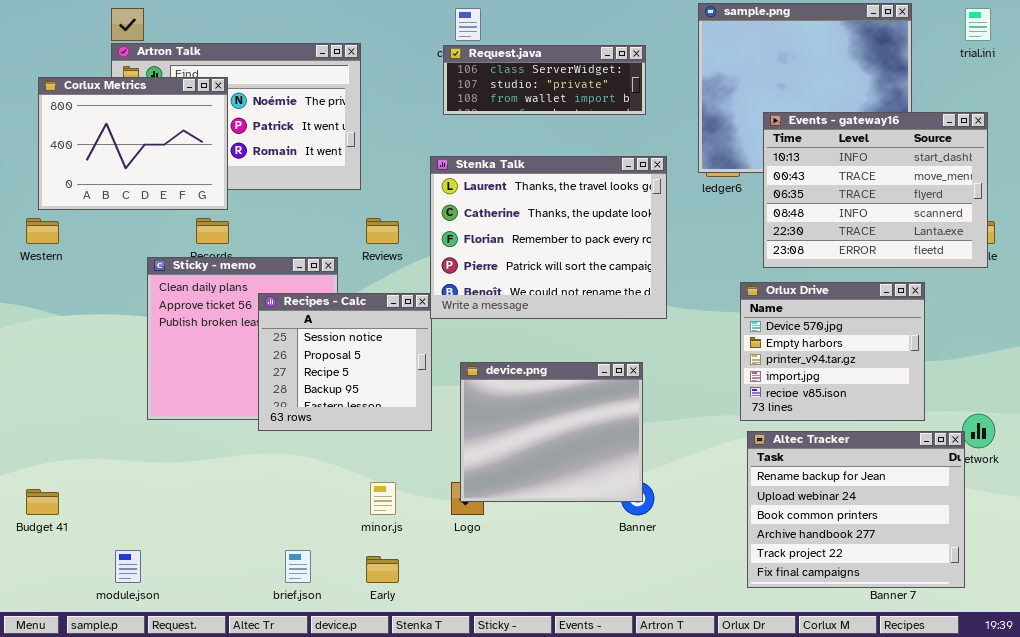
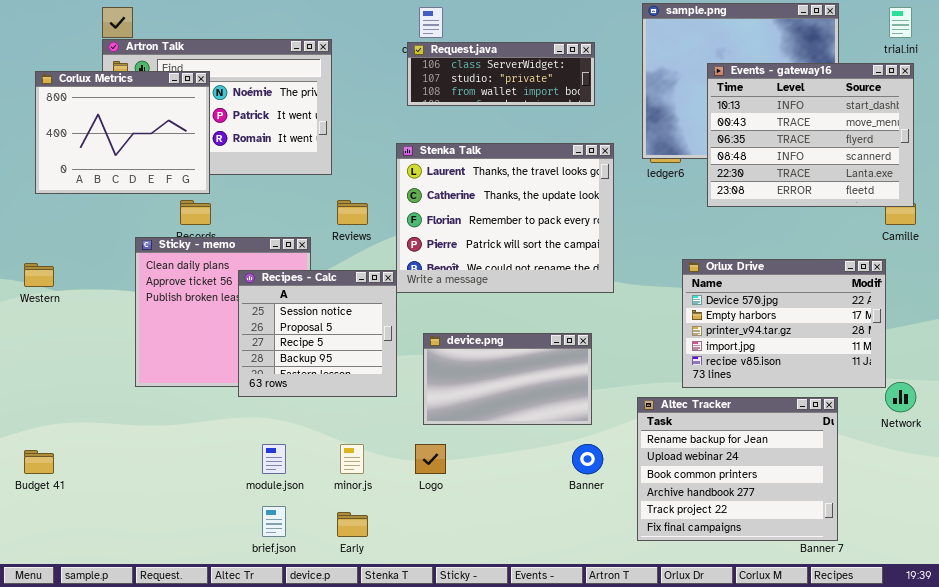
Events - gateway16: [763,112,988,268] -> [707,63,914,207], moved
Western: [26,218,59,244] -> [24,263,54,287], moved
Orlux Drive: [740,282,925,421] -> [682,259,886,388], resized
device.png: [460,362,643,502] -> [423,333,592,425], resized
Altec Tracker: [747,431,965,588] -> [637,397,838,541], moved
module.json: [115,550,141,583] -> [262,444,286,474], moved

